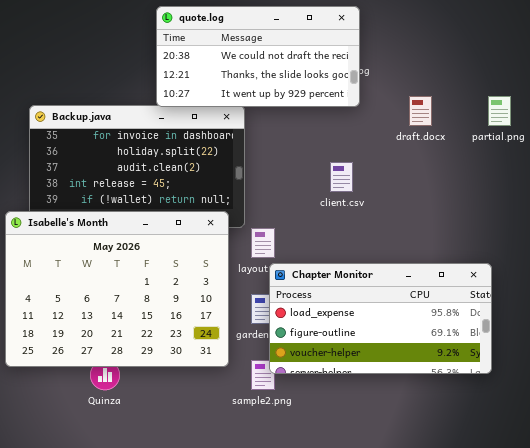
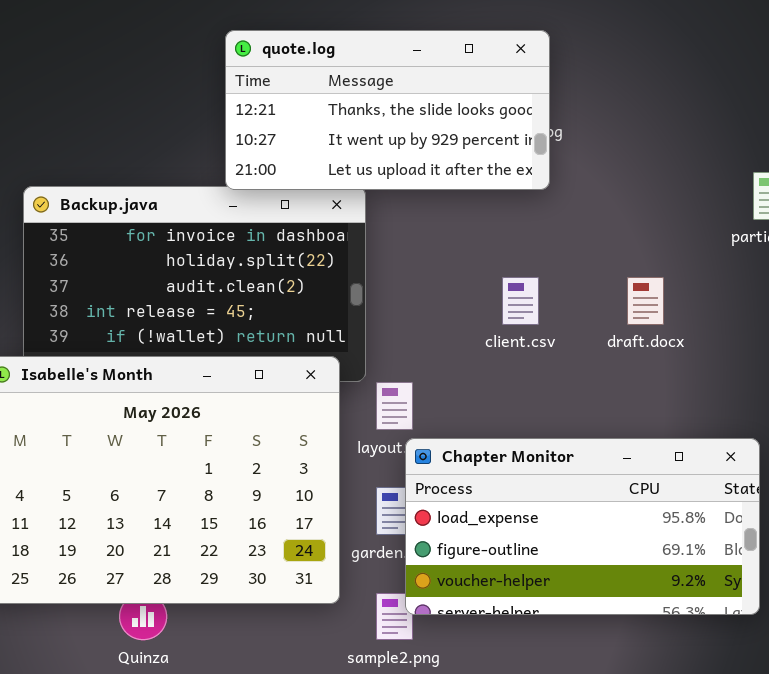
quote.log: [156,6,360,107] -> [225,30,550,190], scrolled down 1 row
draft.docx: [409,96,432,126] -> [627,277,664,325], moved

